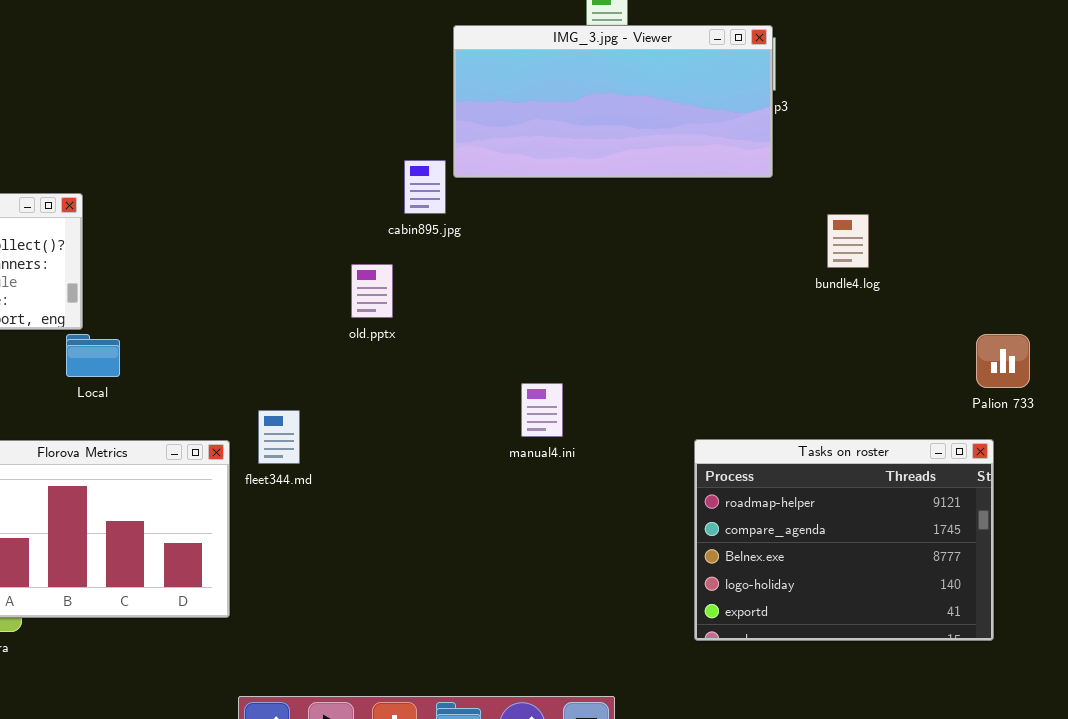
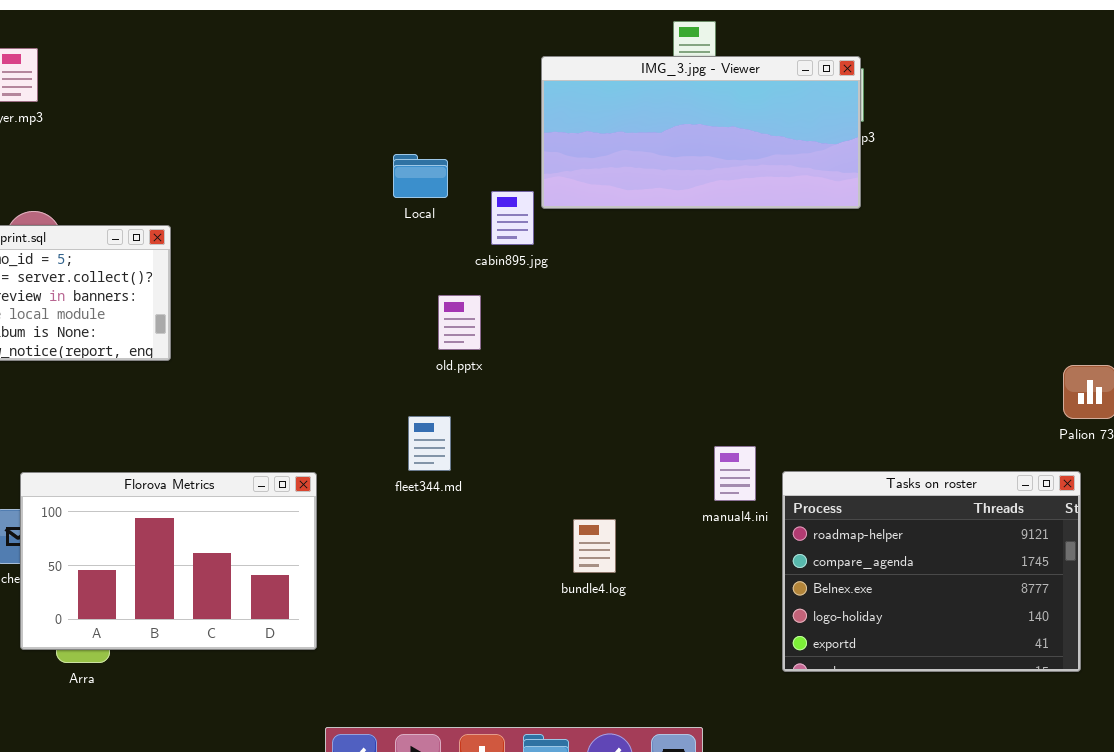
bundle4.log: [827,214,869,268] -> [573,519,616,573], moved
Local: [66,334,120,377] -> [393,154,448,198], moved
manual4.ini: [521,383,563,437] -> [714,446,756,501], moved
fleet344.md: [258,410,300,464] -> [408,416,451,471], moved

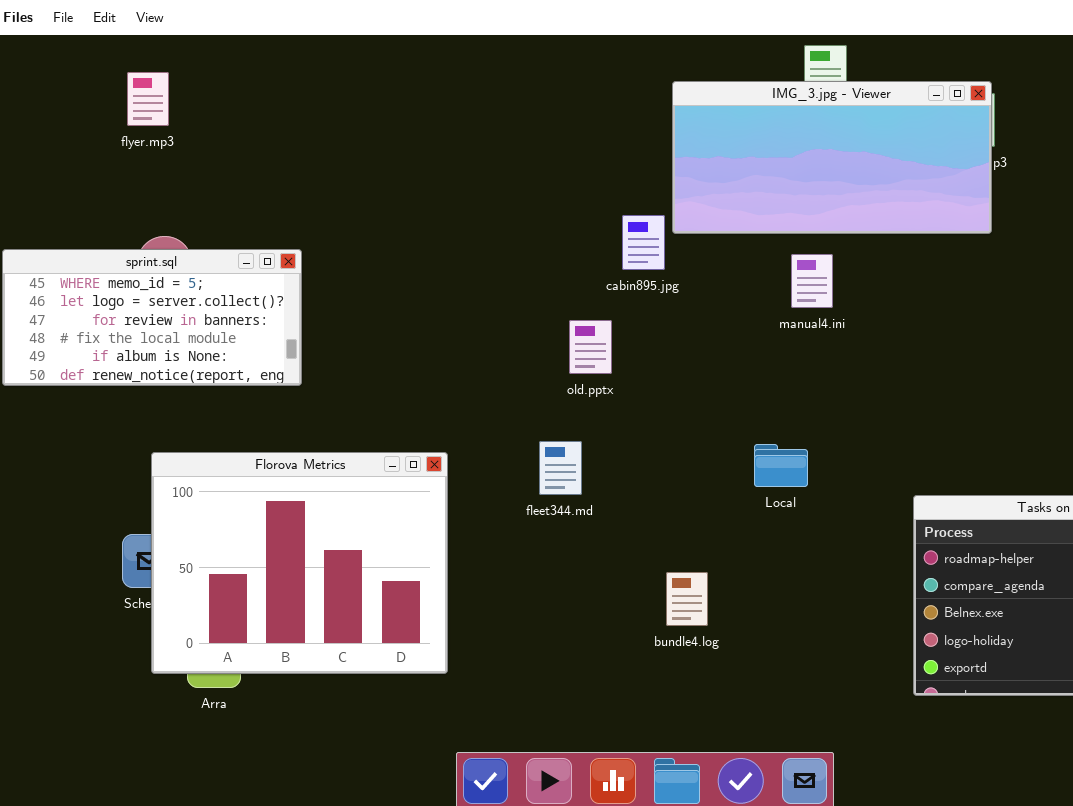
Local: [393,154,448,198] -> [754,444,808,487], moved
manual4.ini: [714,446,756,501] -> [791,254,833,308], moved
Florova Metrics: [20,472,317,650] -> [151,452,448,674], resized
bundle4.log: [573,519,616,573] -> [666,572,708,626], moved

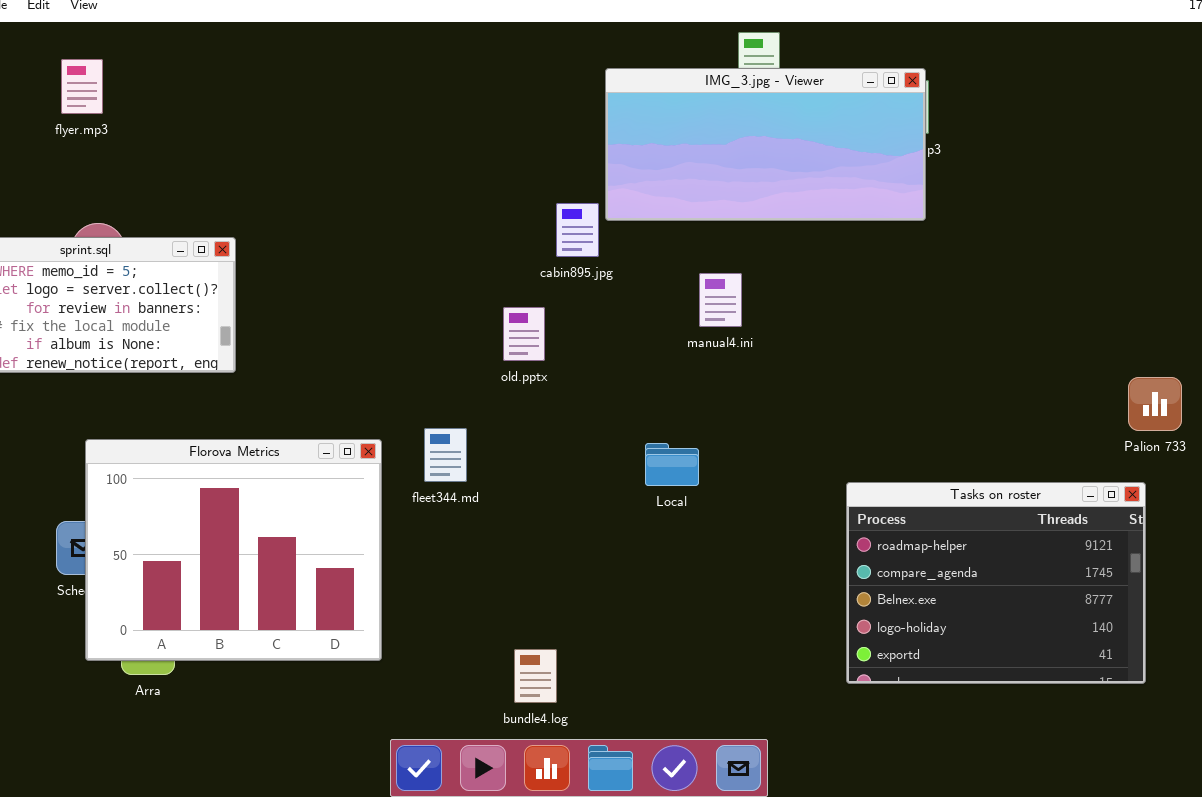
manual4.ini: [791,254,833,308] -> [699,273,742,327], moved
fleet344.md: [539,441,582,495] -> [424,428,467,482], moved
Local: [754,444,808,487] -> [645,443,699,486], moved
bundle4.log: [666,572,708,626] -> [514,649,557,703], moved

